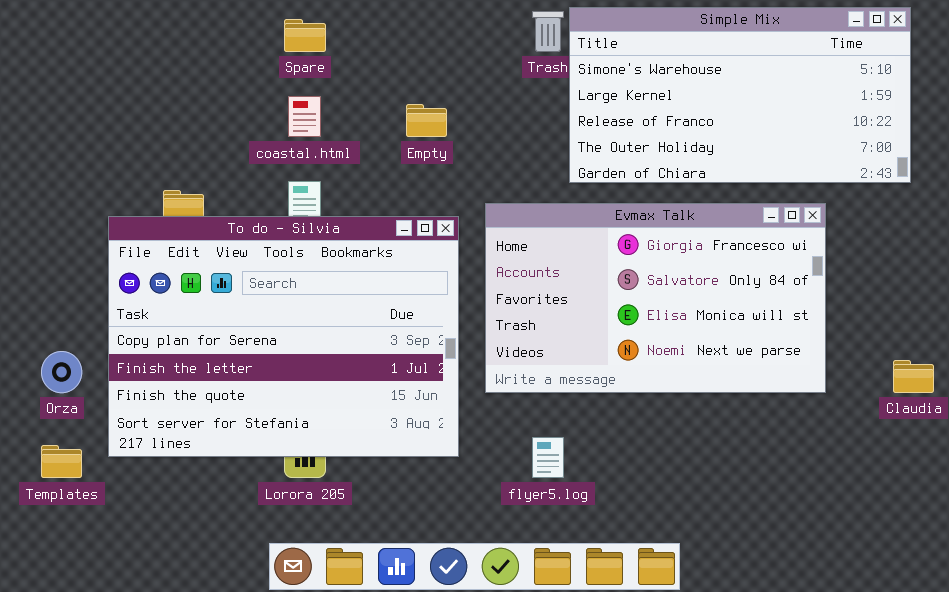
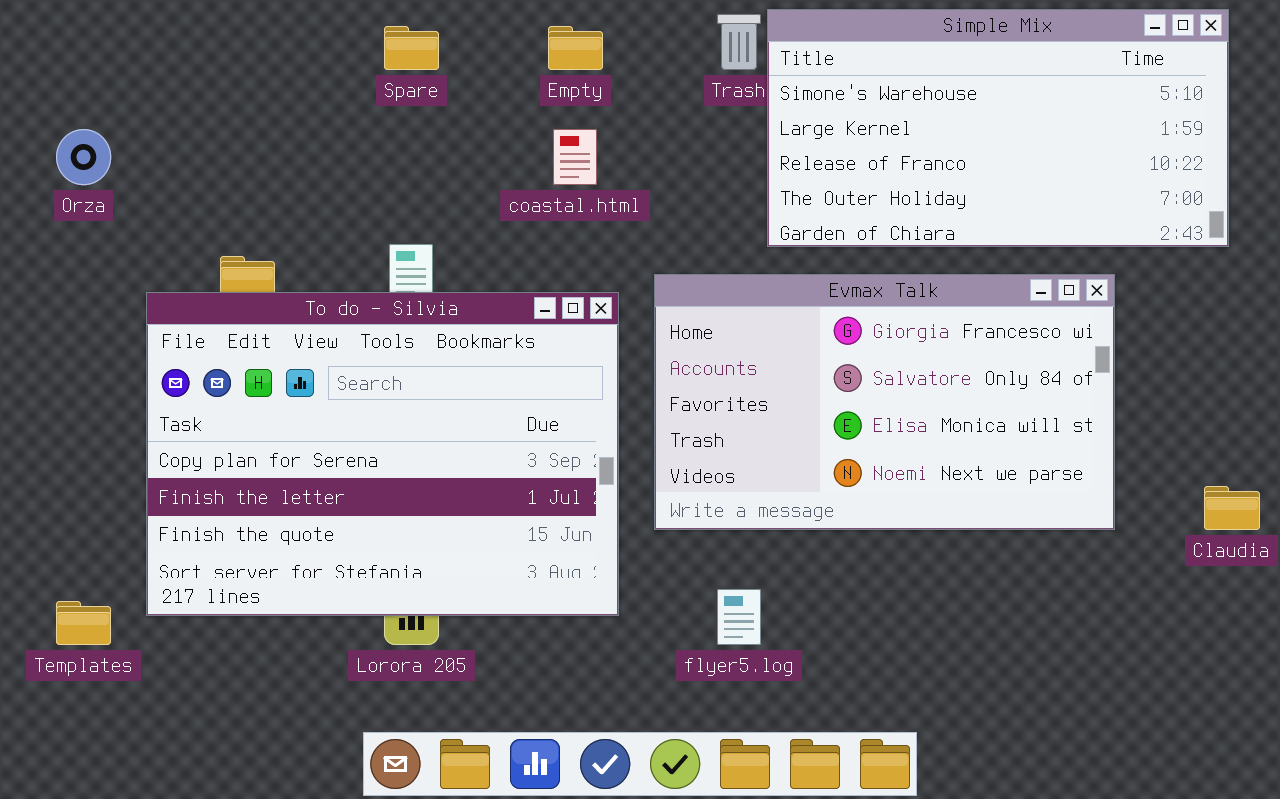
coastal.html: [288,96,321,137] -> [553,129,597,185], moved
Empty: [406,104,447,137] -> [548,26,603,70], moved
Orza: [41,351,82,393] -> [56,129,111,185], moved

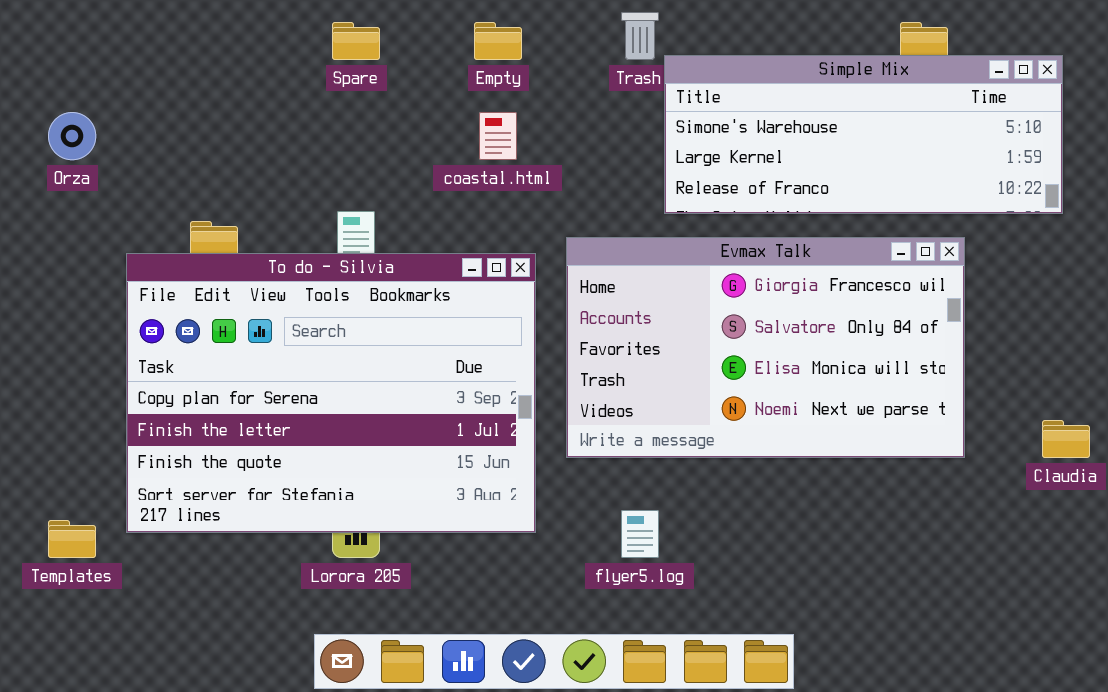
Simple Mix: [767,9,1229,247] -> [664,55,1063,214], resized

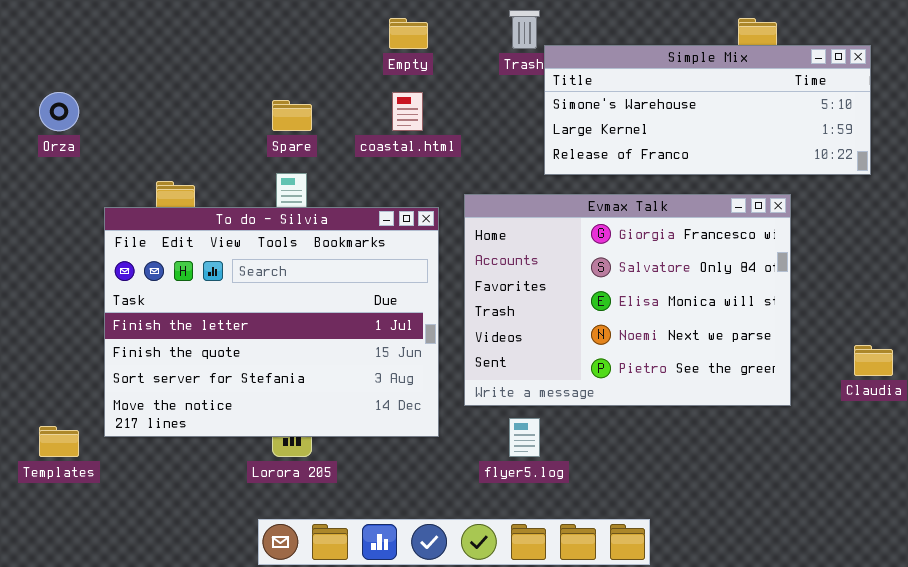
Spare: [332,22,380,60] -> [272,100,312,131], moved
Evmax Talk: [566,237,965,458] -> [464,194,791,406], resized
To do - Silvia: [126,253,536,533] -> [104,207,439,437], scrolled down 1 row

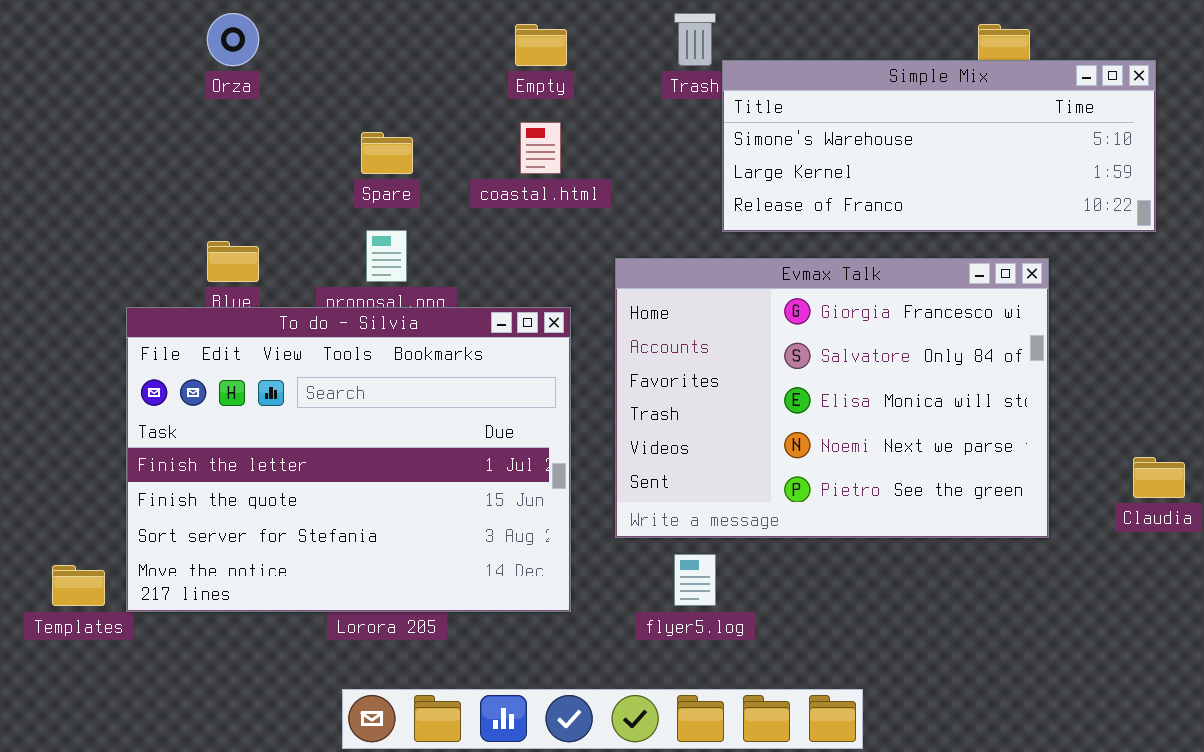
Orza: [39,92,79,131] -> [207,13,259,66], moved
To do - Silvia: [104,207,439,437] -> [126,307,571,612], moved

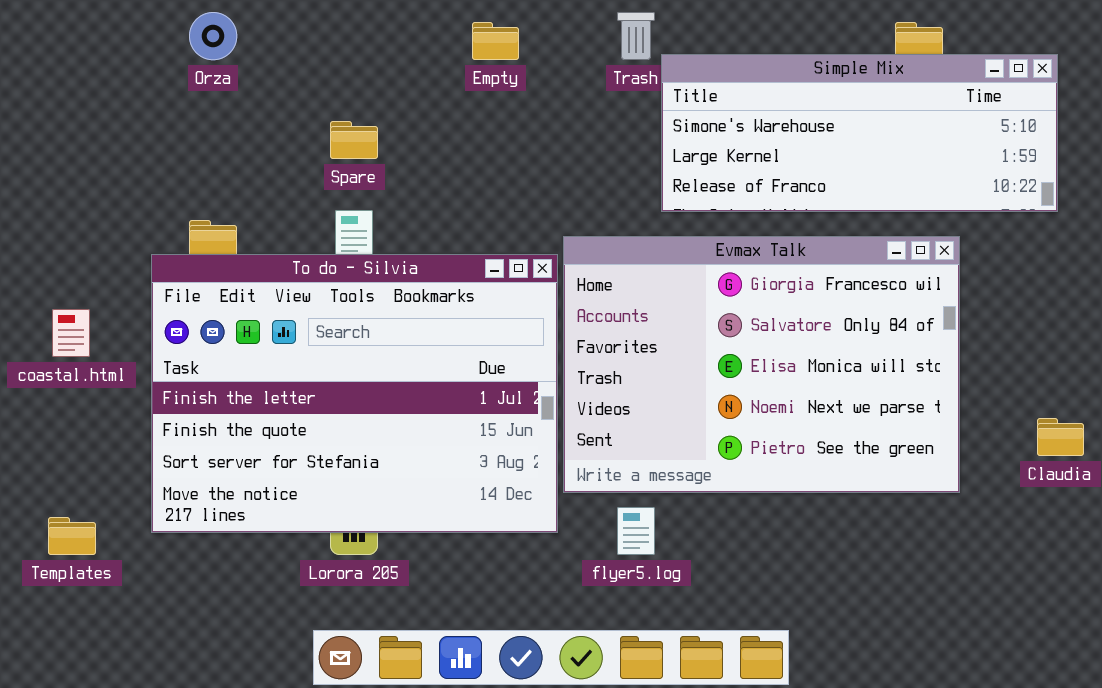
coastal.html: [520,122,561,174] -> [52,309,90,357], moved
To do - Silvia: [126,307,571,612] -> [151,254,558,533], moved

